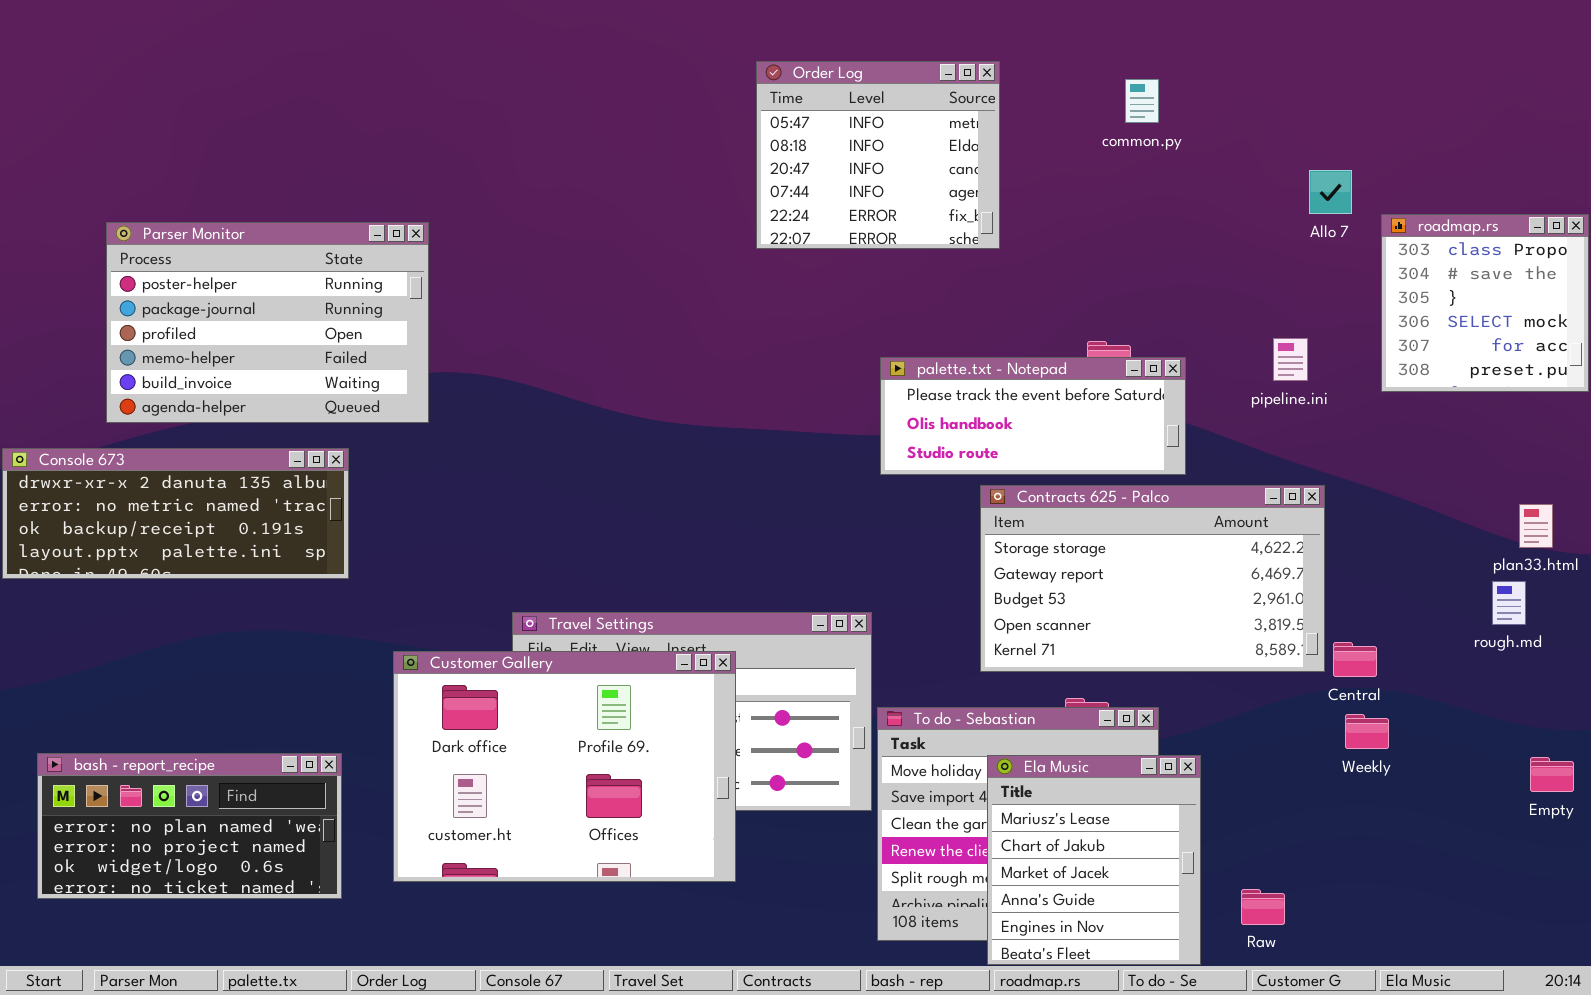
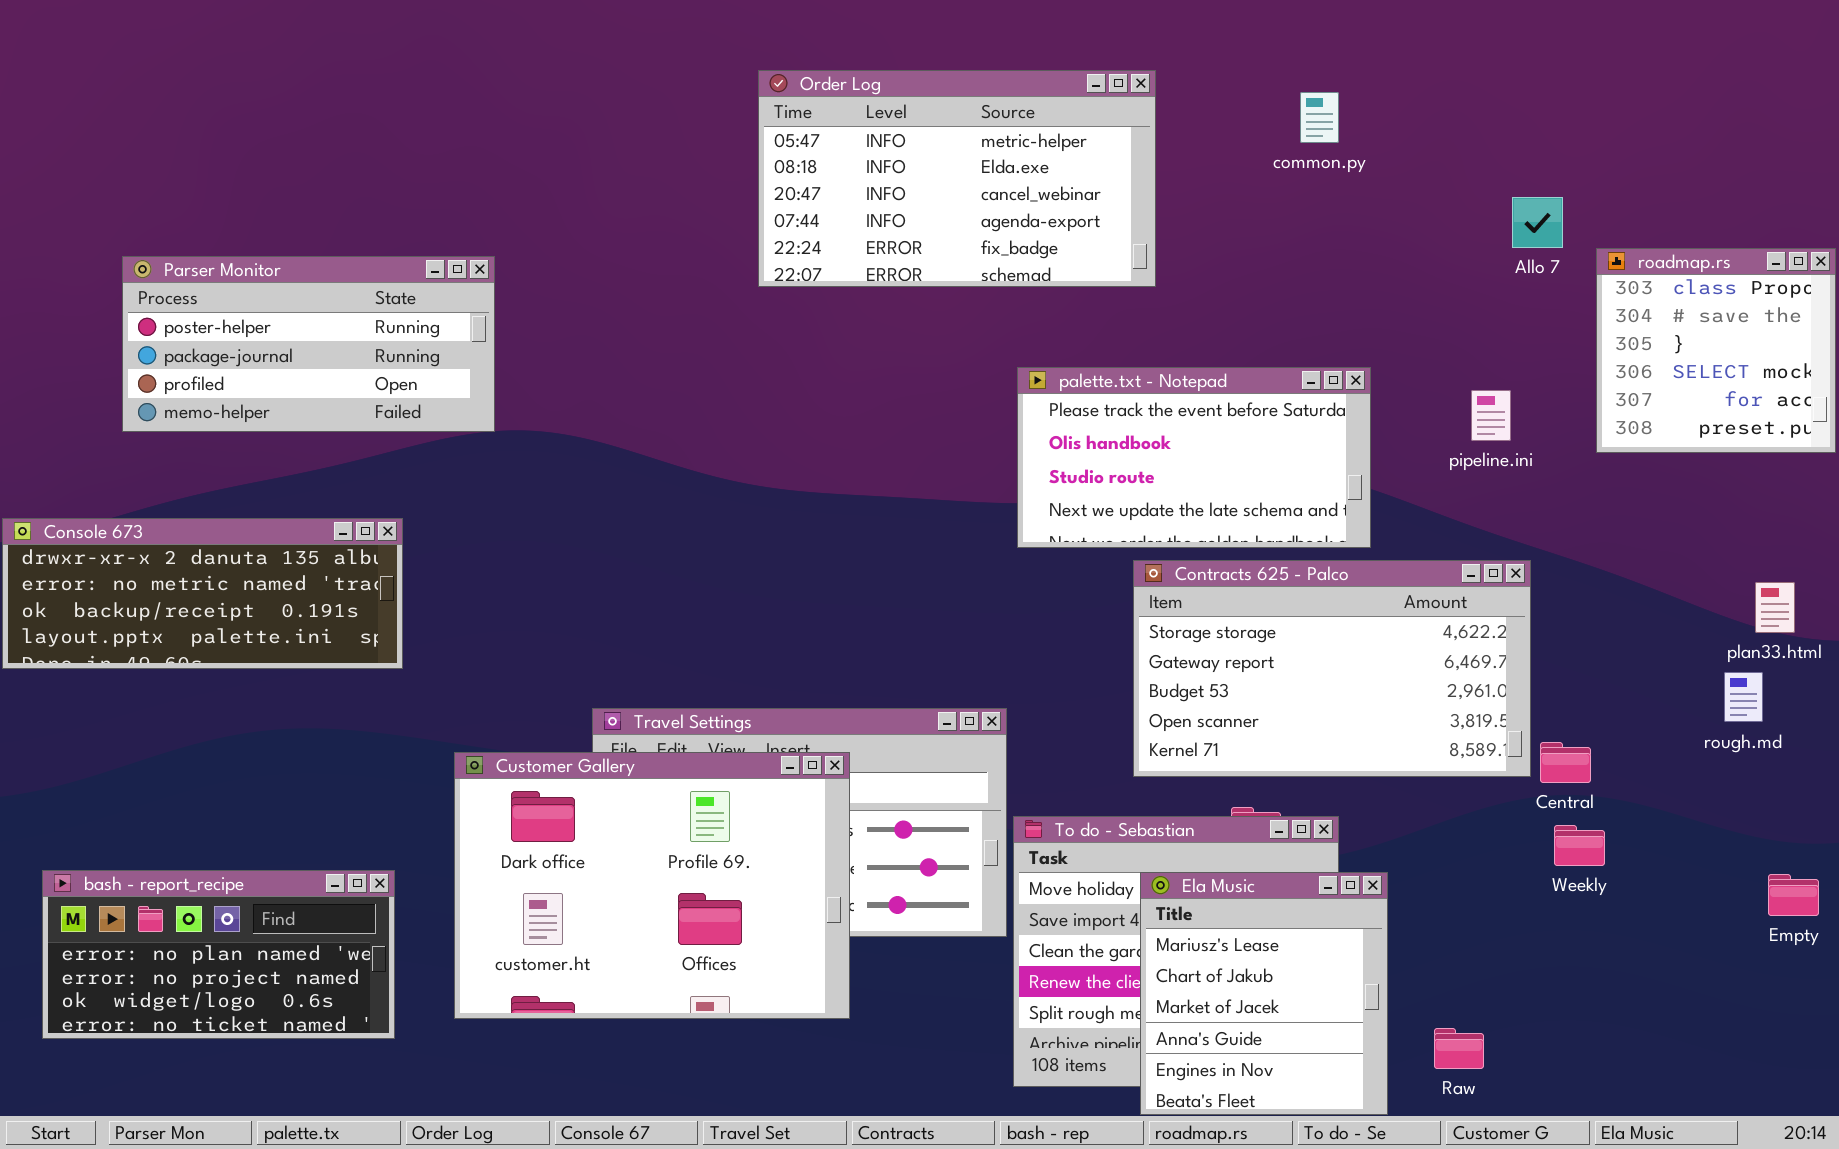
Order Log: [756,61,1000,249] -> [758,70,1156,287], resized
Parser Monitor: [106,222,429,423] -> [122,256,495,432], resized
palette.txt - Notepad: [880,357,1186,475] -> [1017,367,1371,548], resized

